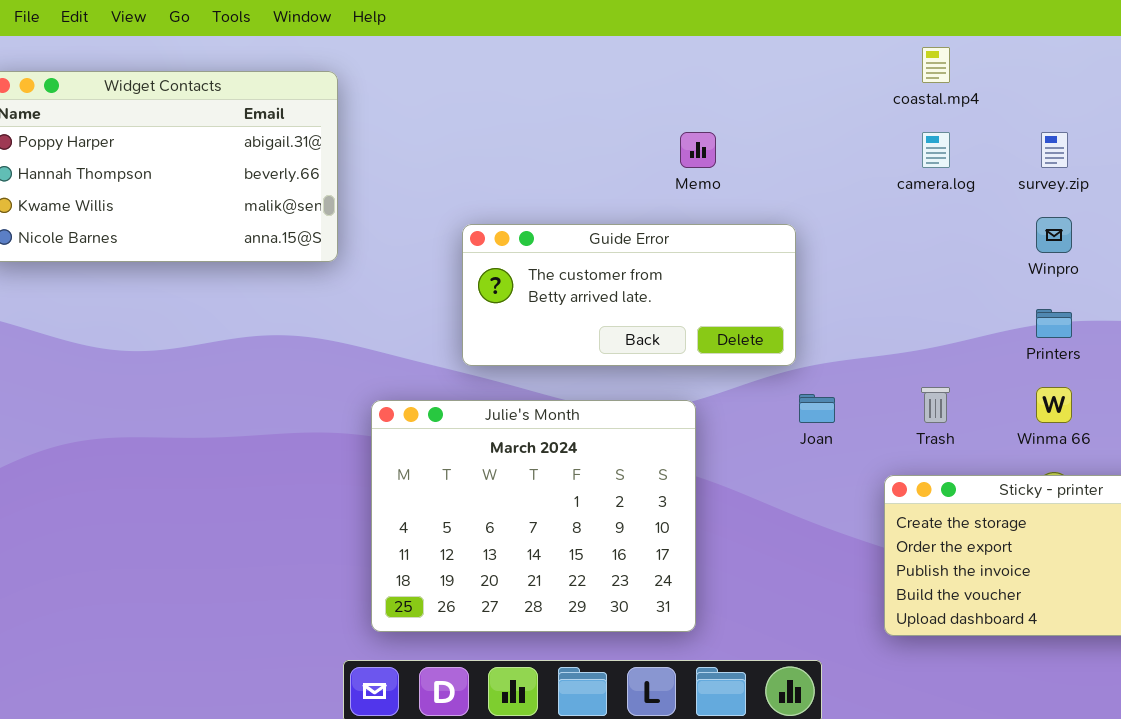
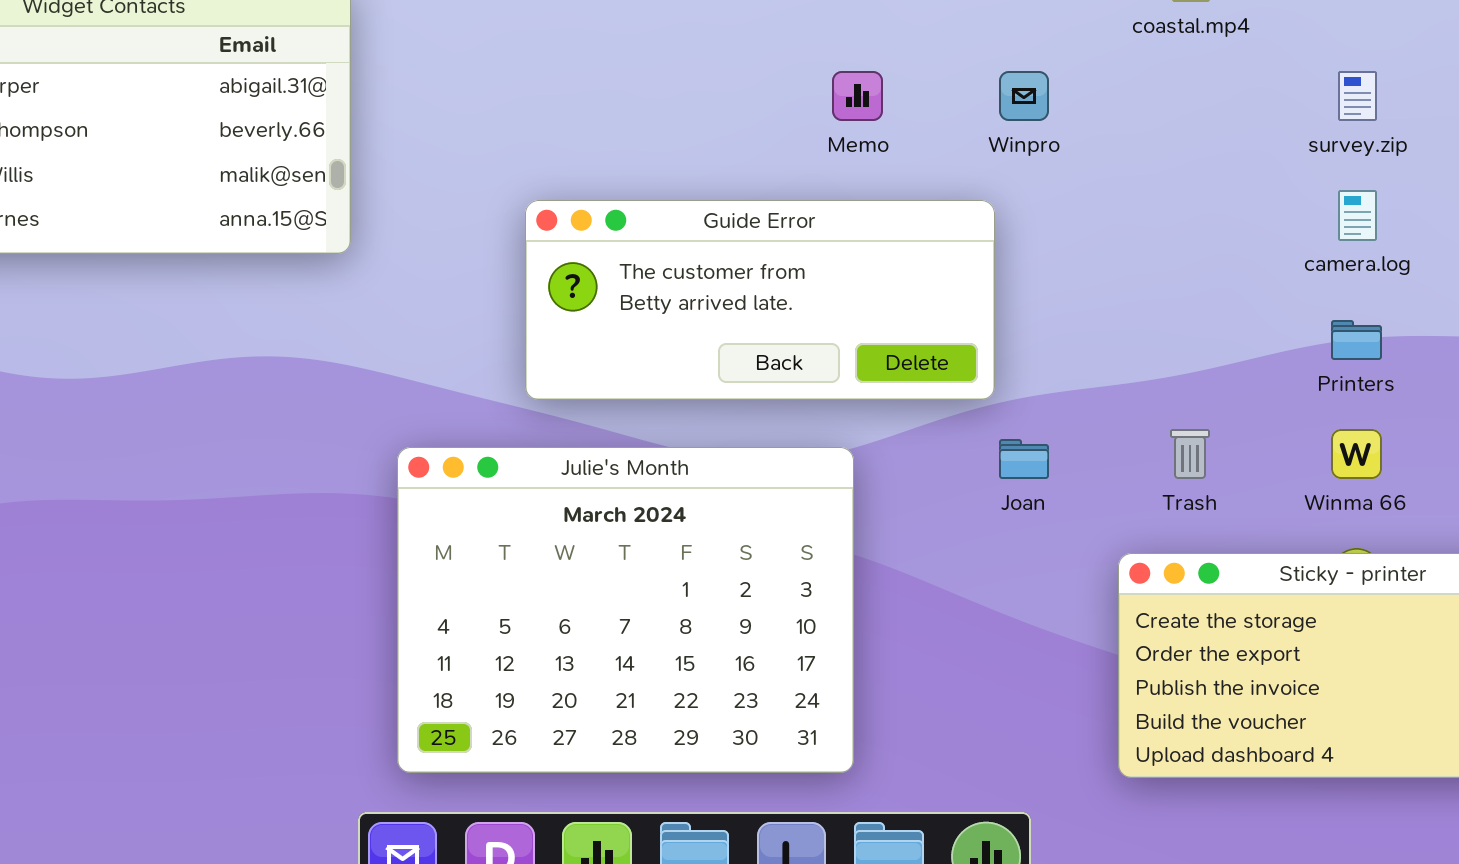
camera.log: [922,132,950,168] -> [1338,190,1377,241], moved
Winpro: [1036,217,1072,253] -> [999,71,1049,121], moved

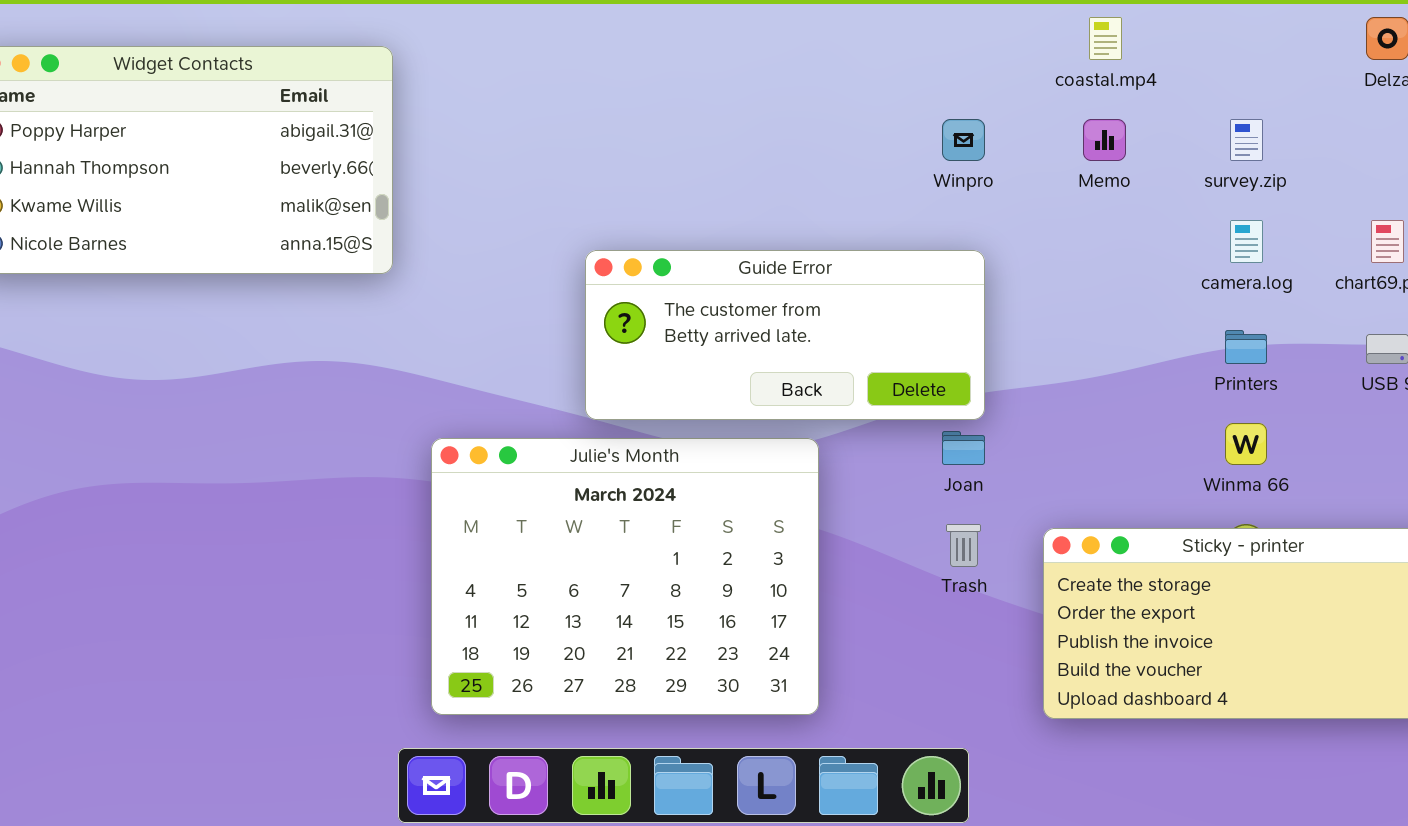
Memo: [832,71,883,121] -> [1083,119,1126,161], moved
Guide Error: [525,200,995,400] -> [585,250,985,420], moved
Trash: [1170,429,1210,479] -> [946,524,981,567], moved

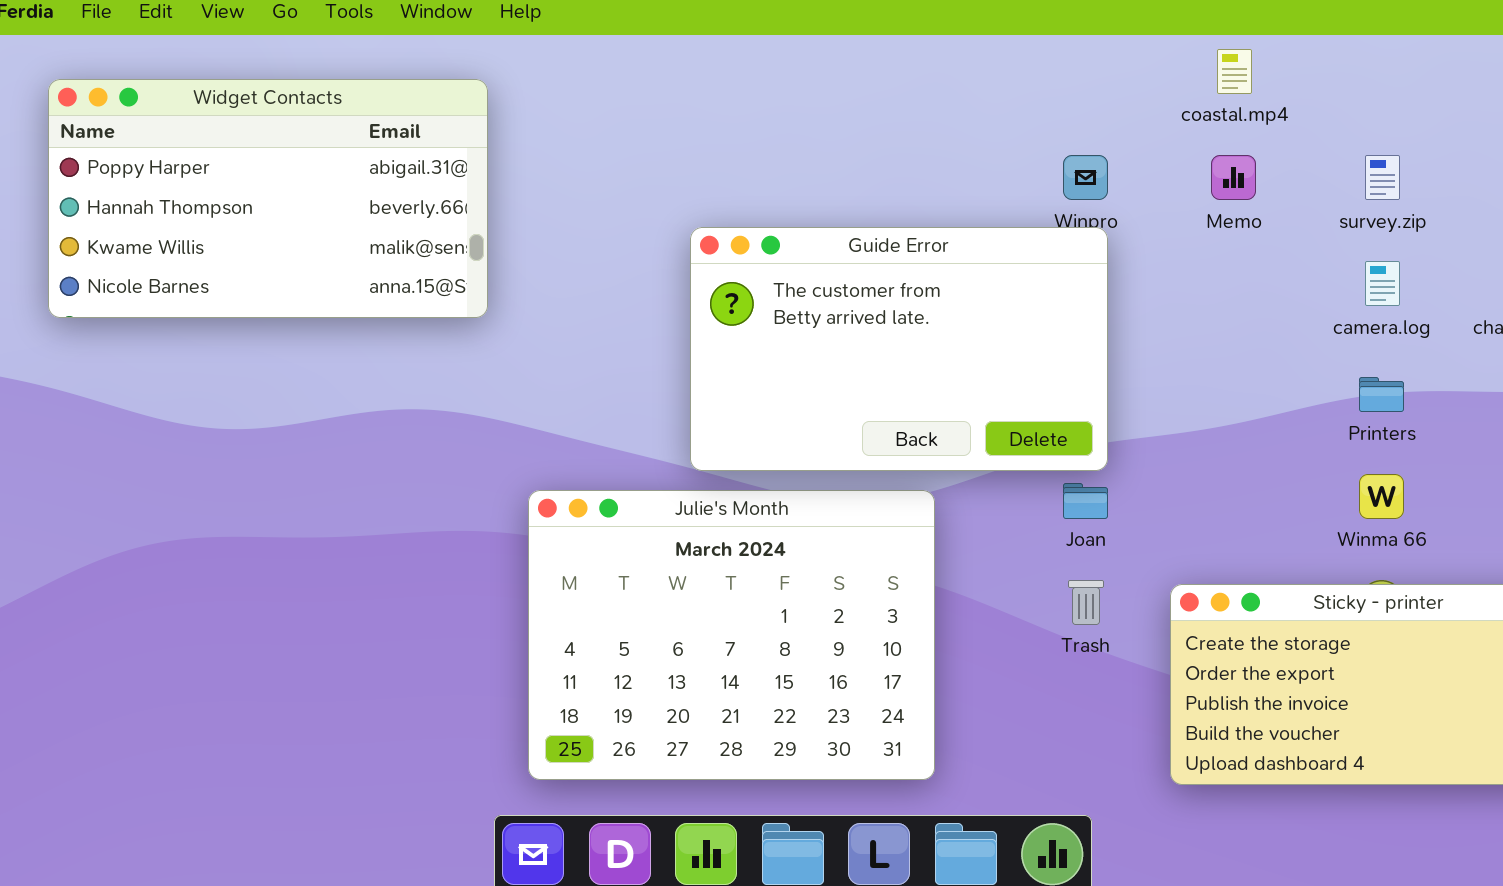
Guide Error: [585,250,985,420] -> [690,227,1108,471], resized

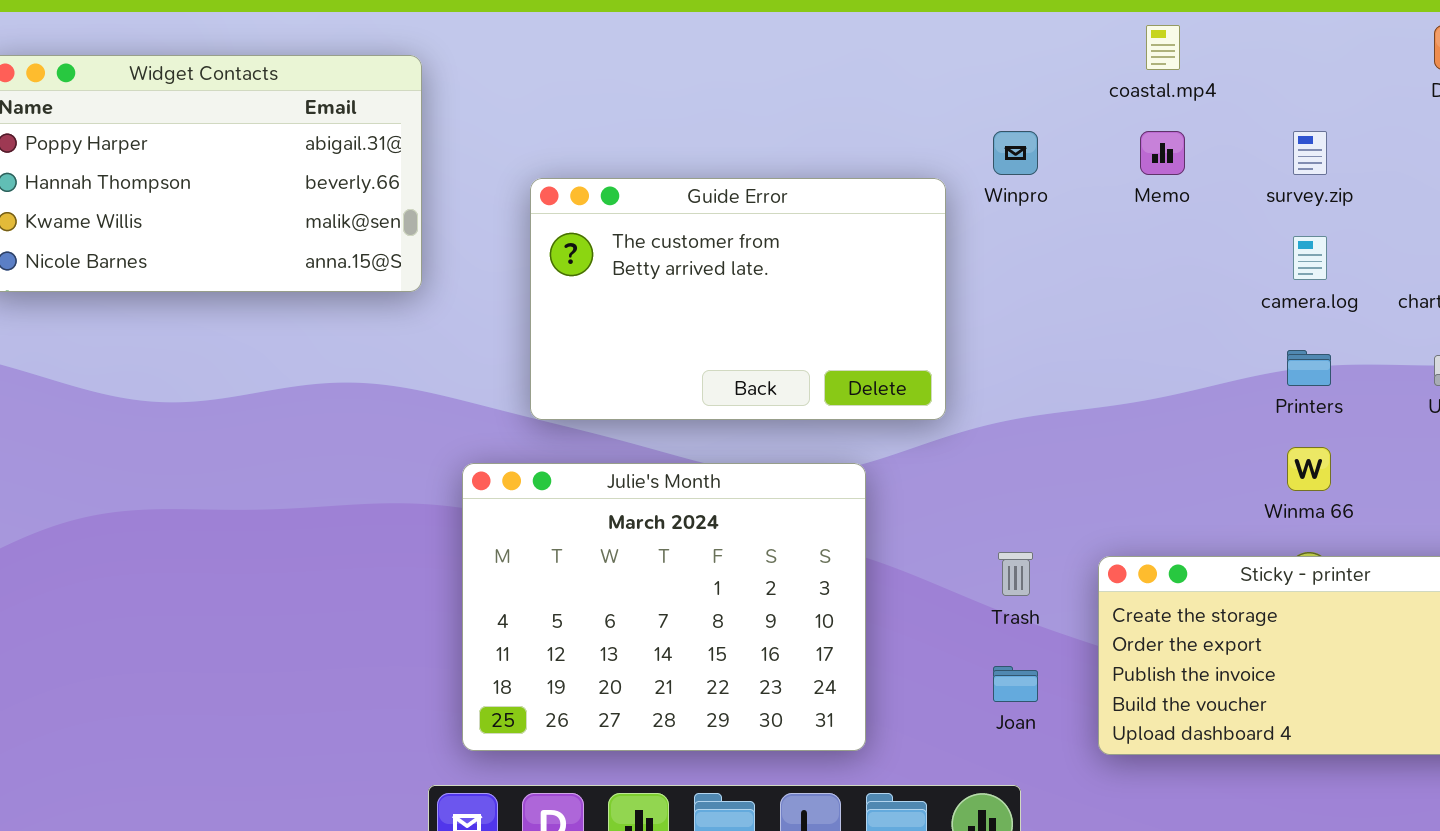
Guide Error: [690,227,1108,471] -> [530,178,946,420], moved
Joan: [1063,483,1108,519] -> [993,666,1038,702], moved

